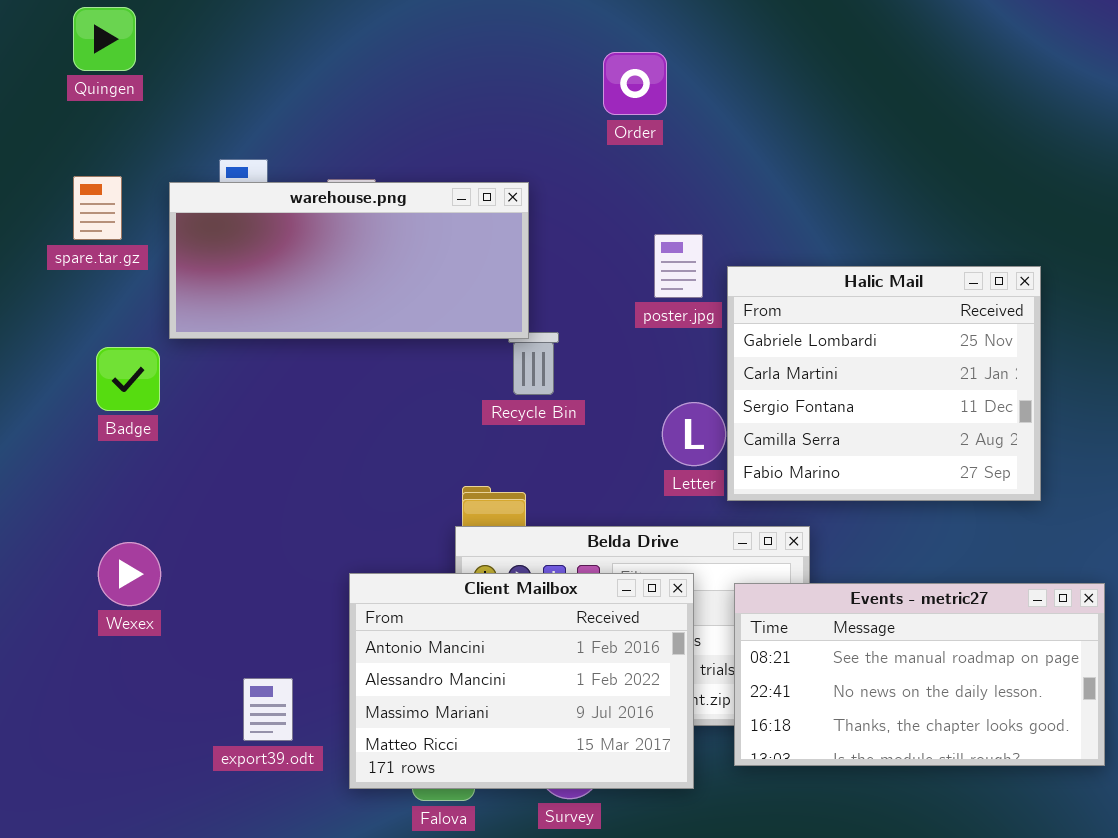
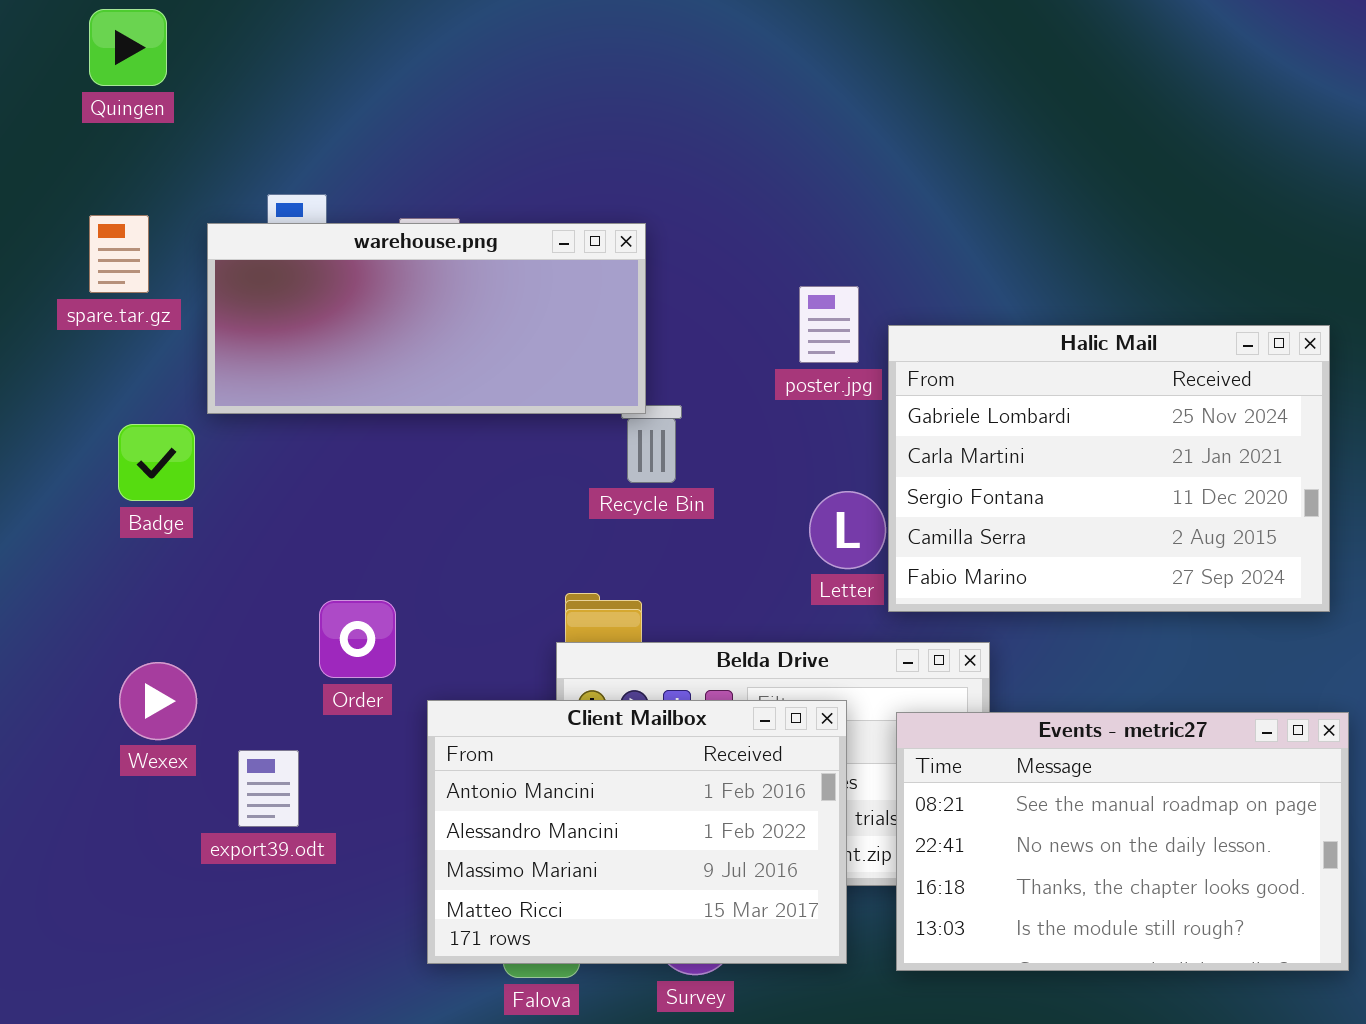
Order: [603,52,667,115] -> [319,600,396,678], moved
Halic Mail: [727,266,1041,501] -> [888,325,1330,612], resized
Events - metric27: [734,583,1105,766] -> [896,712,1349,971], resized
export39.odt: [243,678,293,741] -> [238,750,299,827], moved

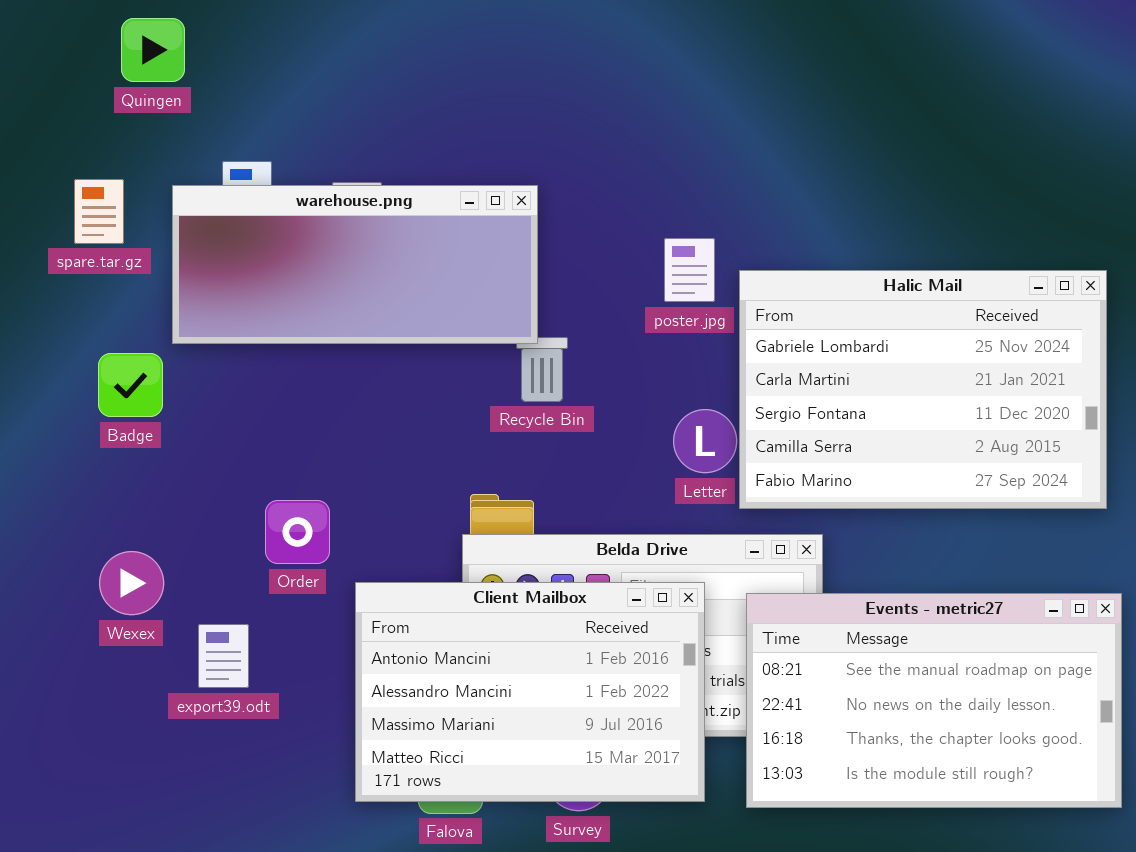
Quingen: [89,9,167,86] -> [121,18,185,82], moved

